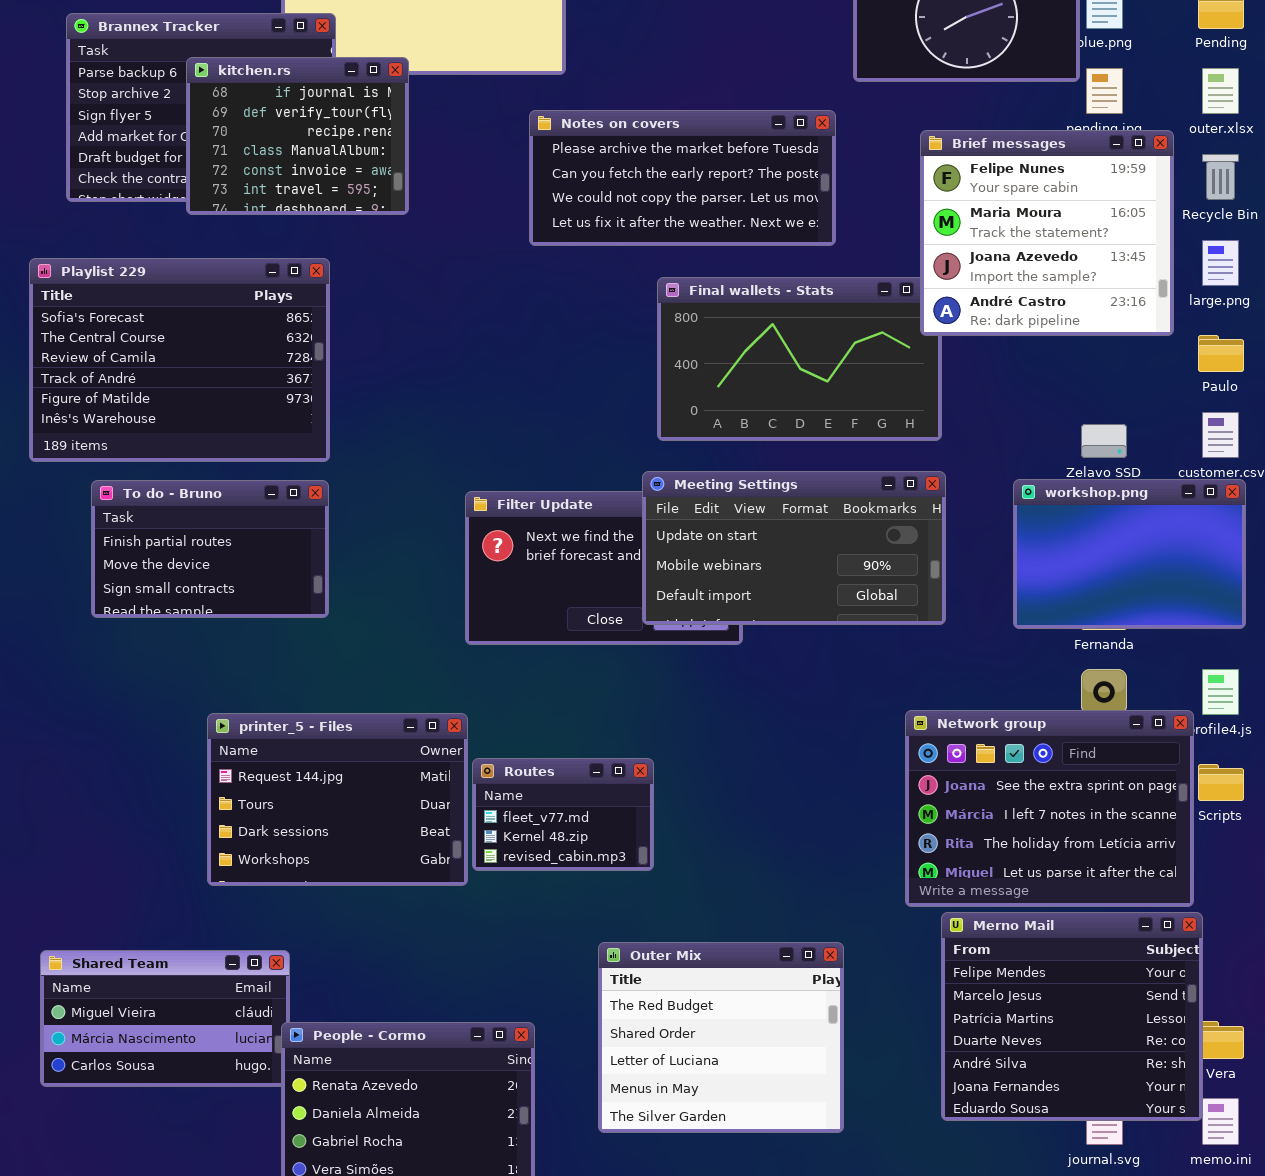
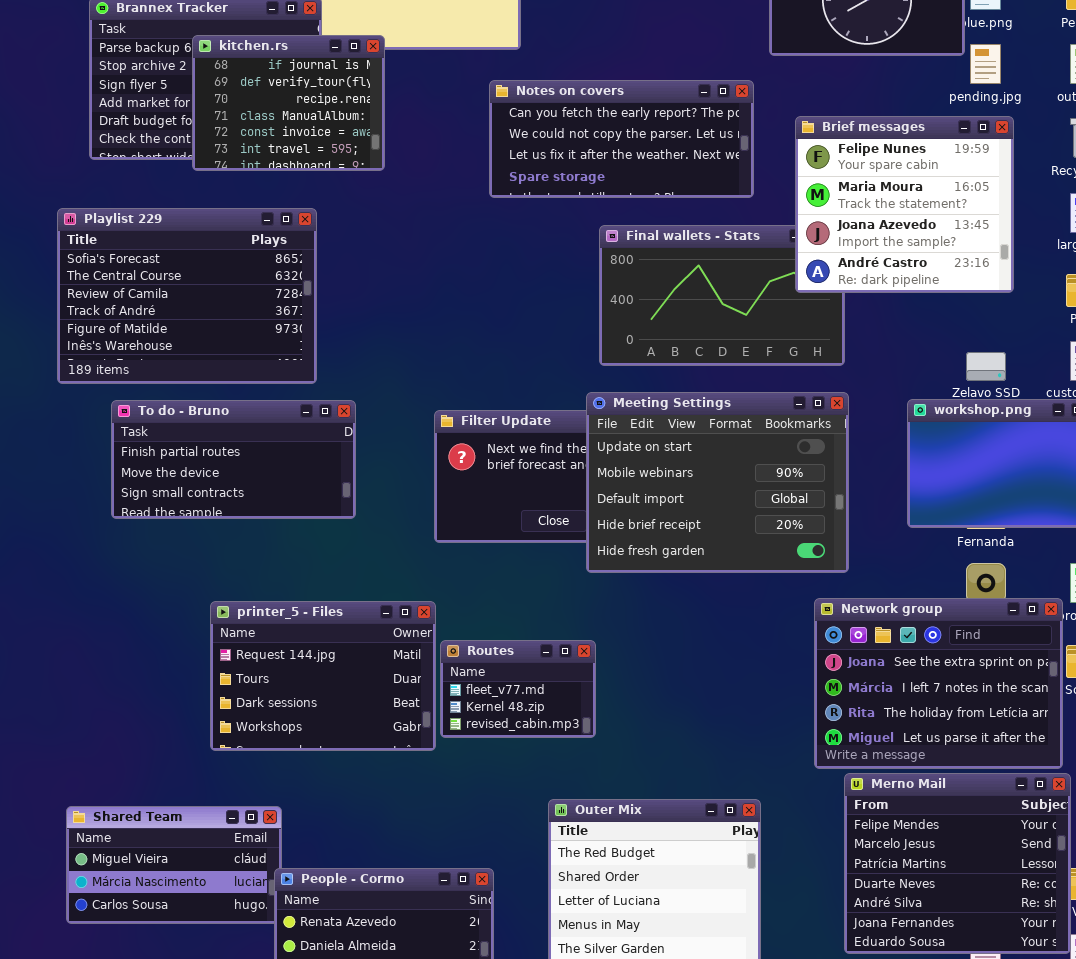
Notes on covers: [529,110,836,246] -> [489,80,754,198], scrolled down 1 row
Brief messages: [920,130,1174,336] -> [795,116,1014,293], moved
Meeting Settings: [642,471,946,625] -> [586,392,849,573], resized
To do - Bruno: [91,480,329,618] -> [111,400,356,519], resized

